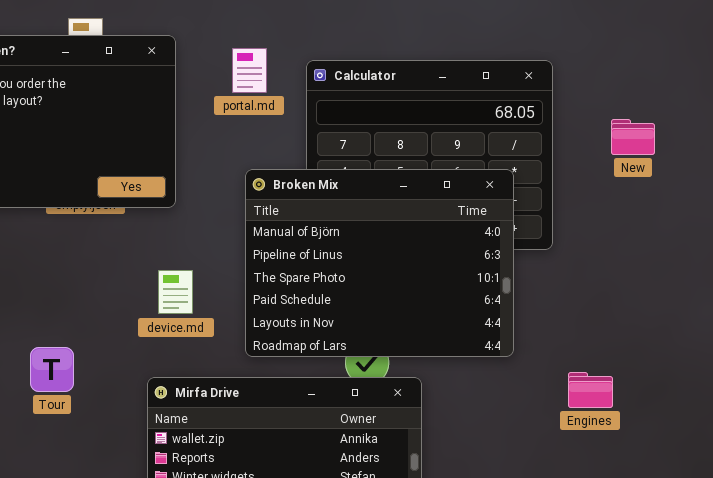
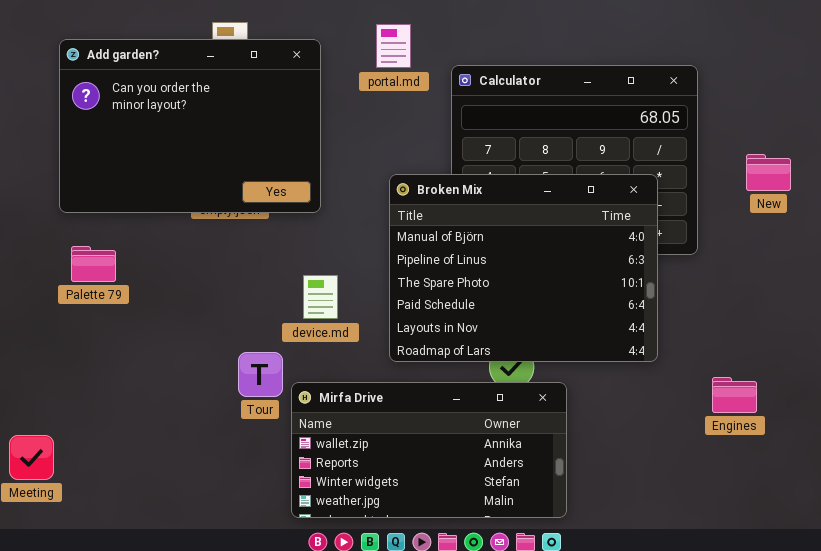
portal.md: [232,48,267,93] -> [376,24,411,68], moved
New: [611,119,655,155] -> [746,154,791,191], moved
Tour: [30,347,74,392] -> [238,352,283,397], moved

